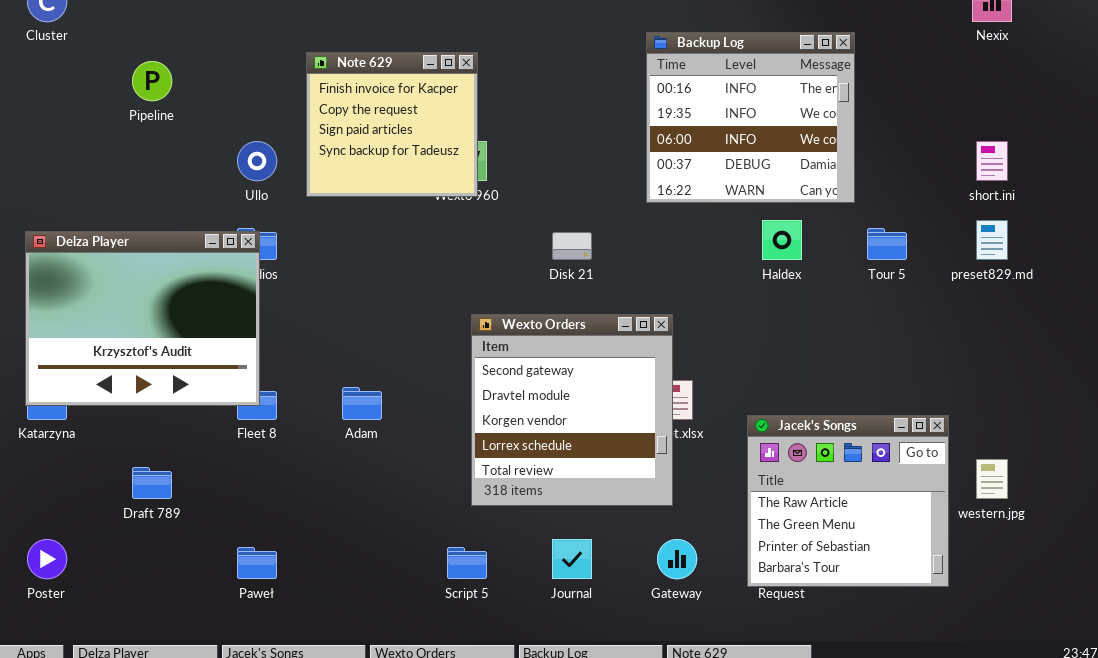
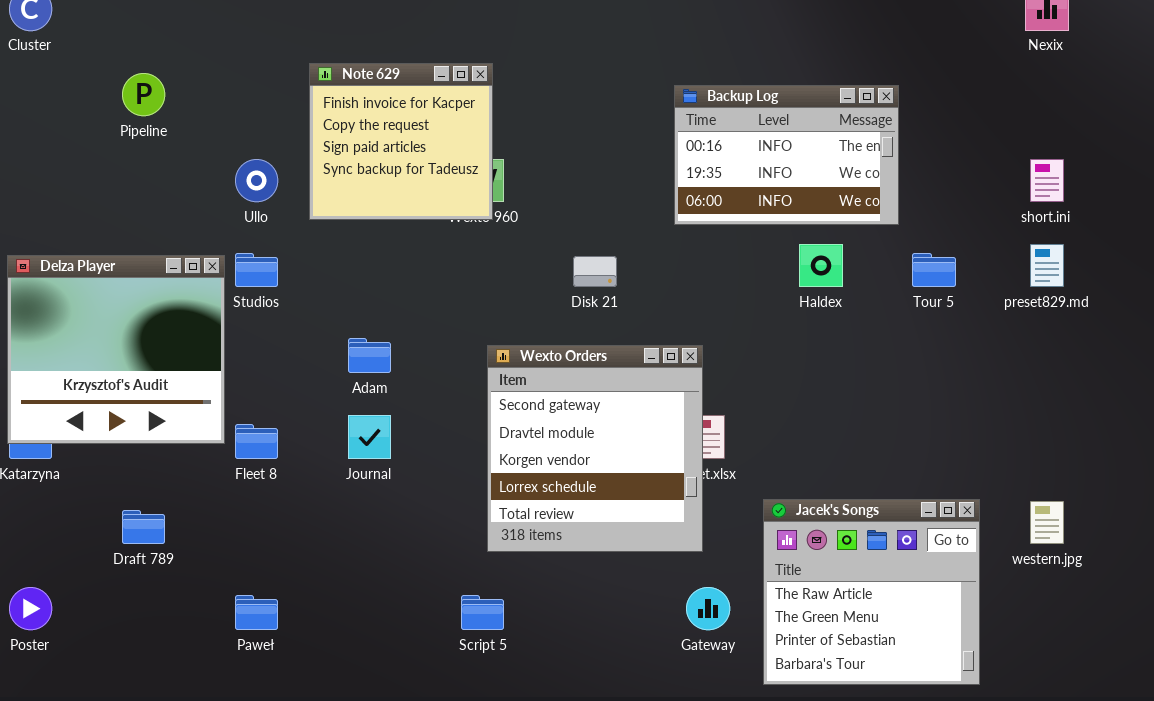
Backup Log: [646,32,855,203] -> [674,85,899,225], resized
Delza Player: [25,231,260,406] -> [7,255,225,444], resized
Adam: [342,387,382,420] -> [348,338,391,373], moved
Jacek's Songs: [747,415,949,587] -> [763,499,980,685], moved
Journal: [552,539,592,579] -> [348,415,391,459], moved

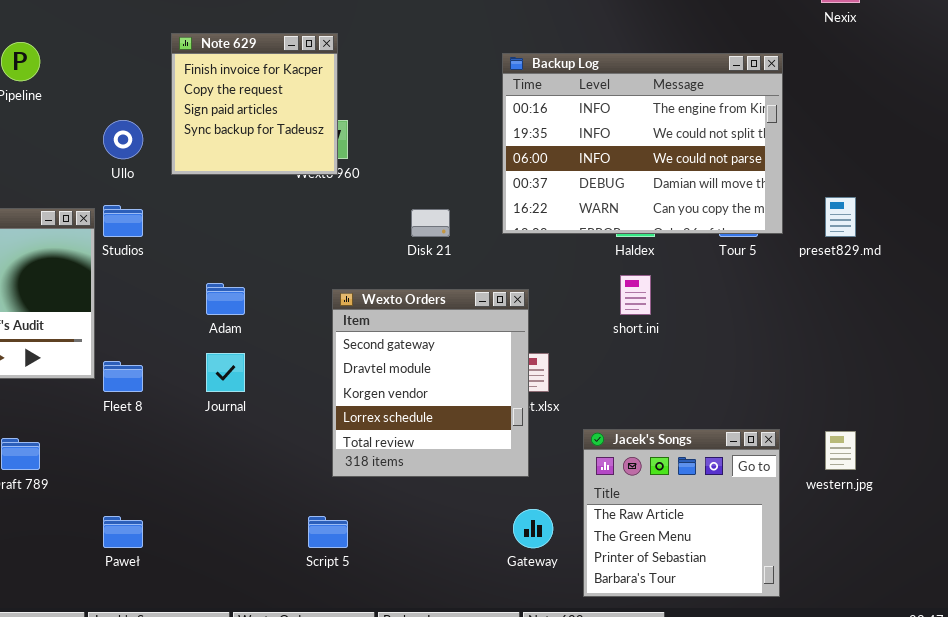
Backup Log: [674,85,899,225] -> [502,53,783,234], resized
short.ini: [1030,159,1064,202] -> [620,275,651,315], moved

